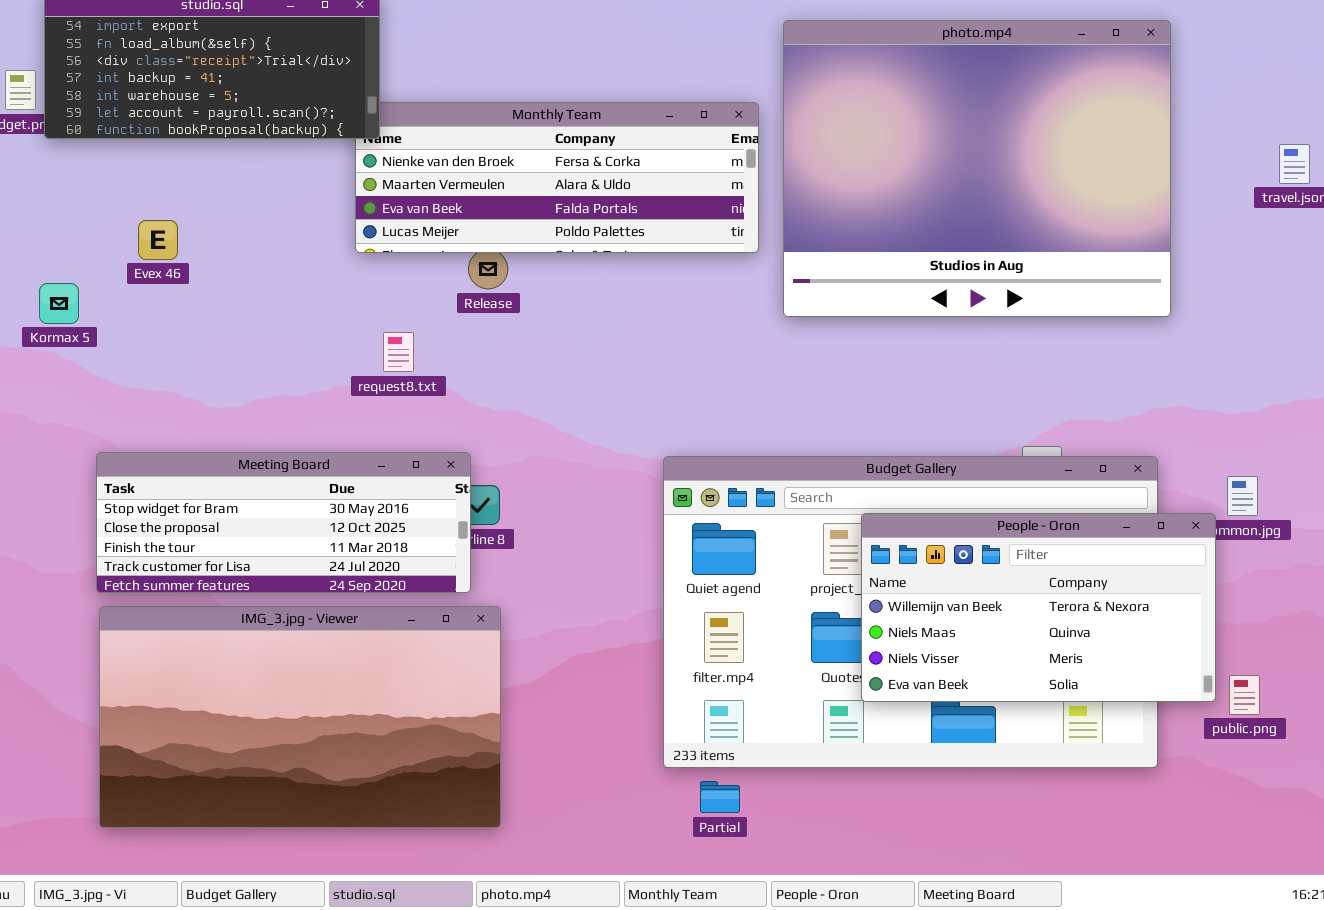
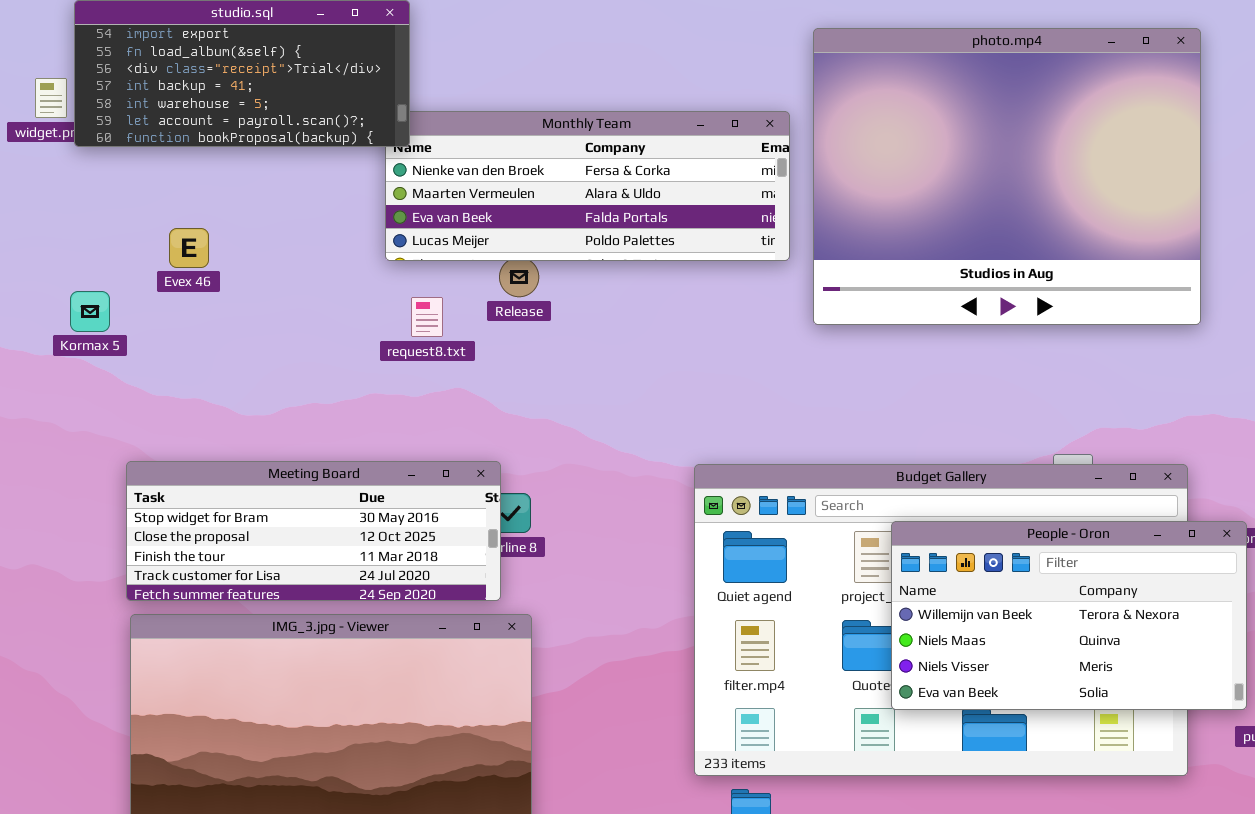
request8.txt: [383,332,414,372] -> [411,297,443,337], moved

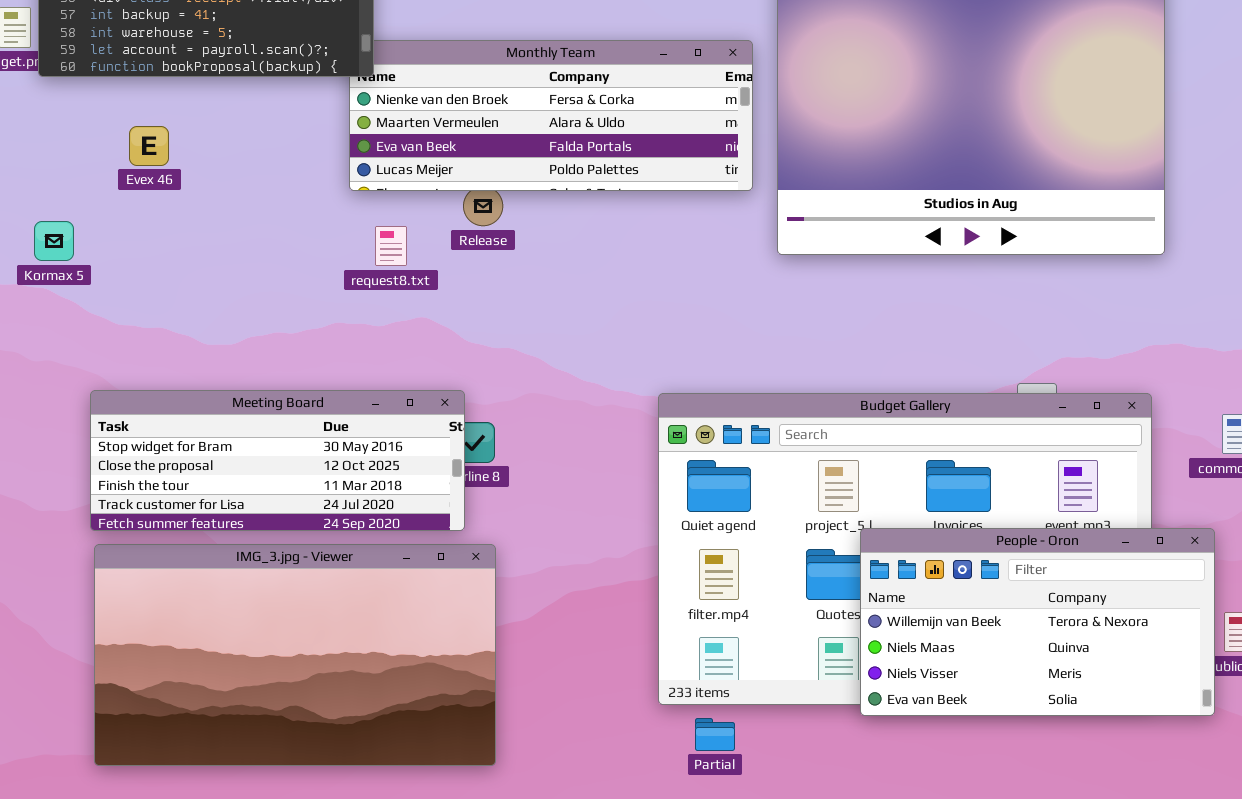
Evex 46: [169,228,209,268] -> [129,126,169,166], moved
People - Oron: [891,521,1247,710] -> [860,528,1215,716], moved

